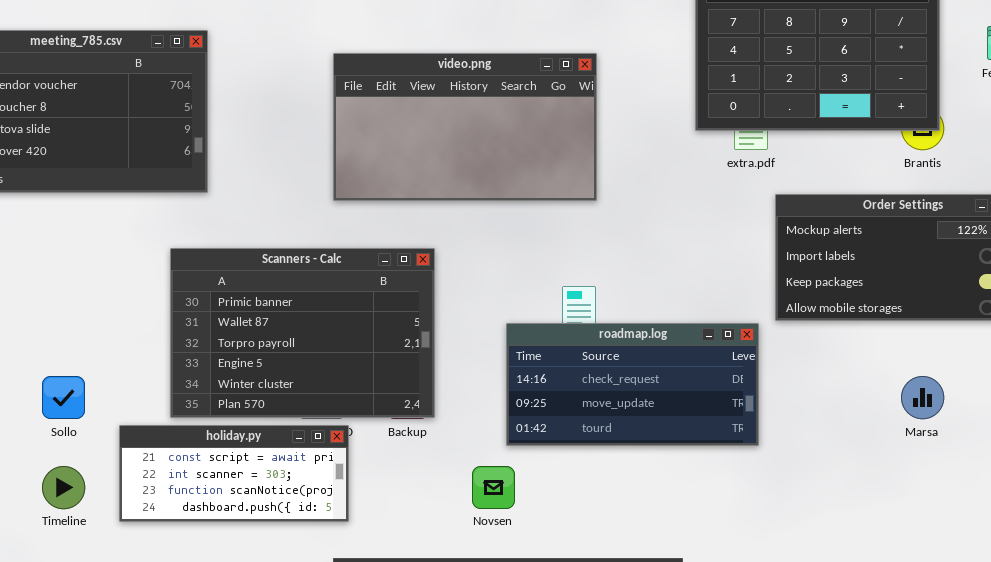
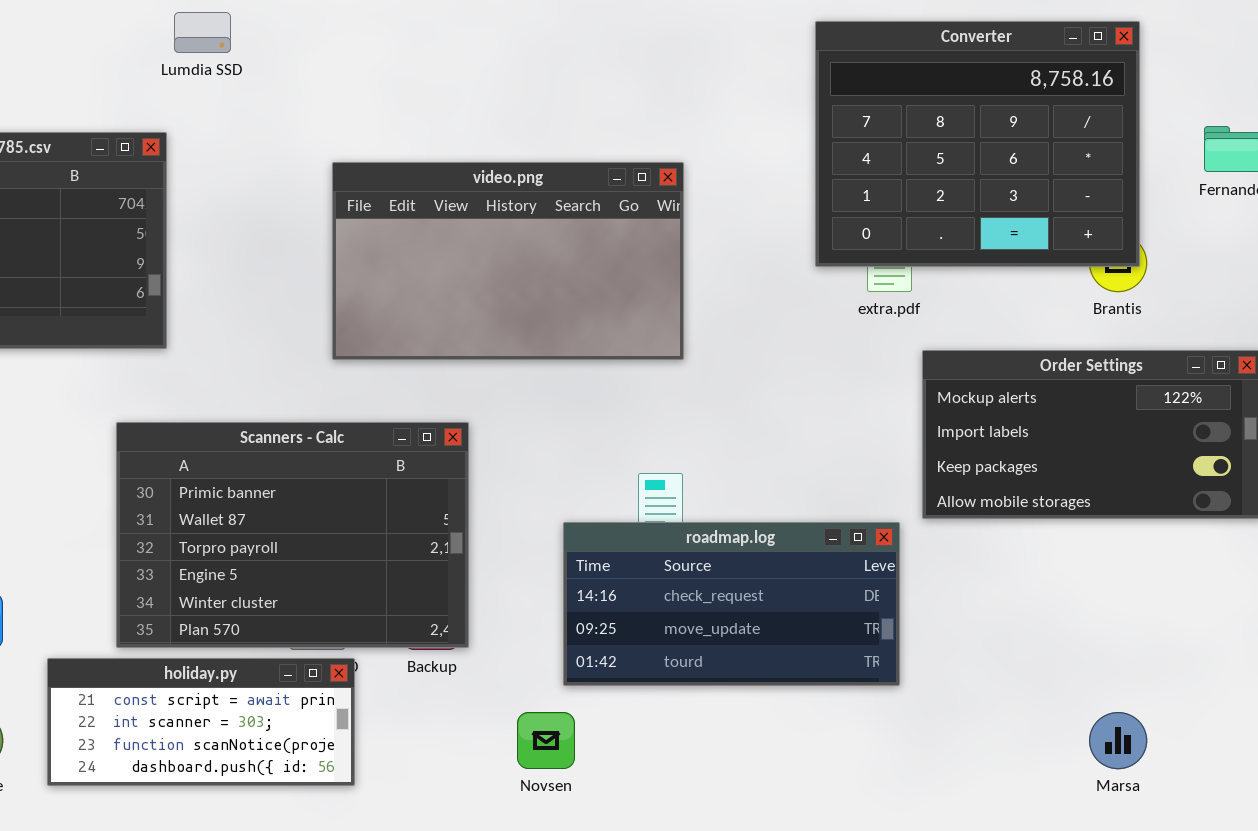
Marsa: [901,376,944,419] -> [1089,712,1147,769], moved

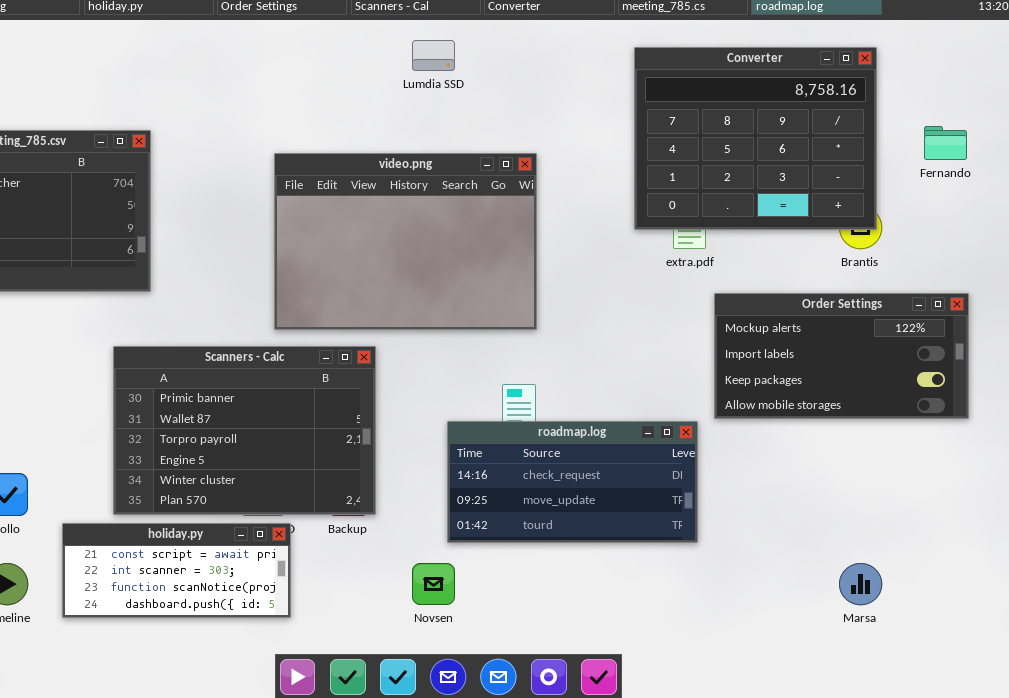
Lumdia SSD: [174,12,231,53] -> [412,40,455,71], moved
video.png: [332,162,684,360] -> [274,153,537,330], resized

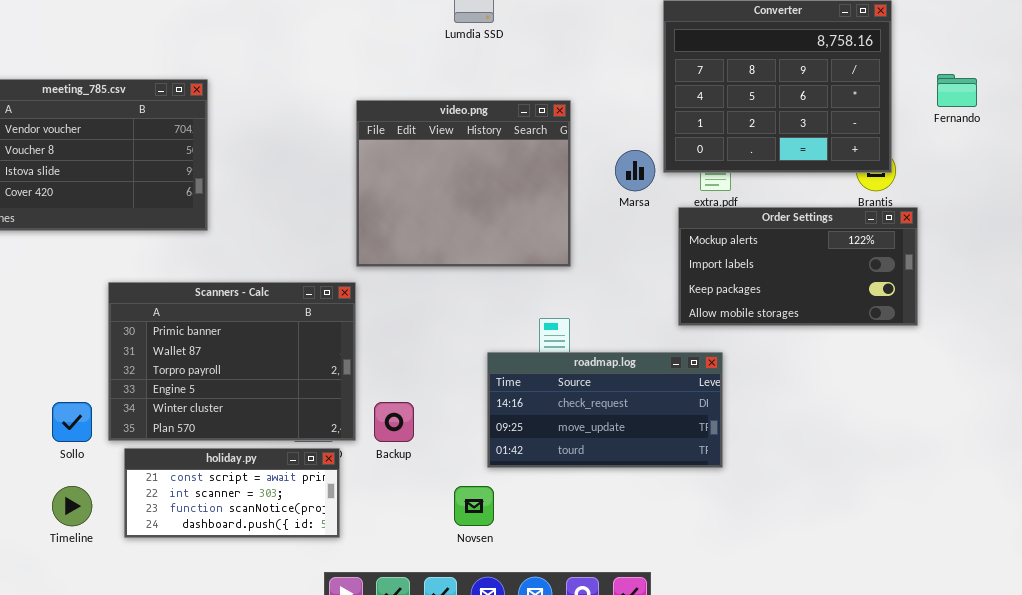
video.png: [274,153,537,330] -> [356,100,571,267], resized
Order Settings: [714,293,969,419] -> [678,207,918,326], moved
Scanners - Calc: [113,346,376,515] -> [108,282,356,441], moved
Marsa: [839,563,882,605] -> [615,150,655,191], moved

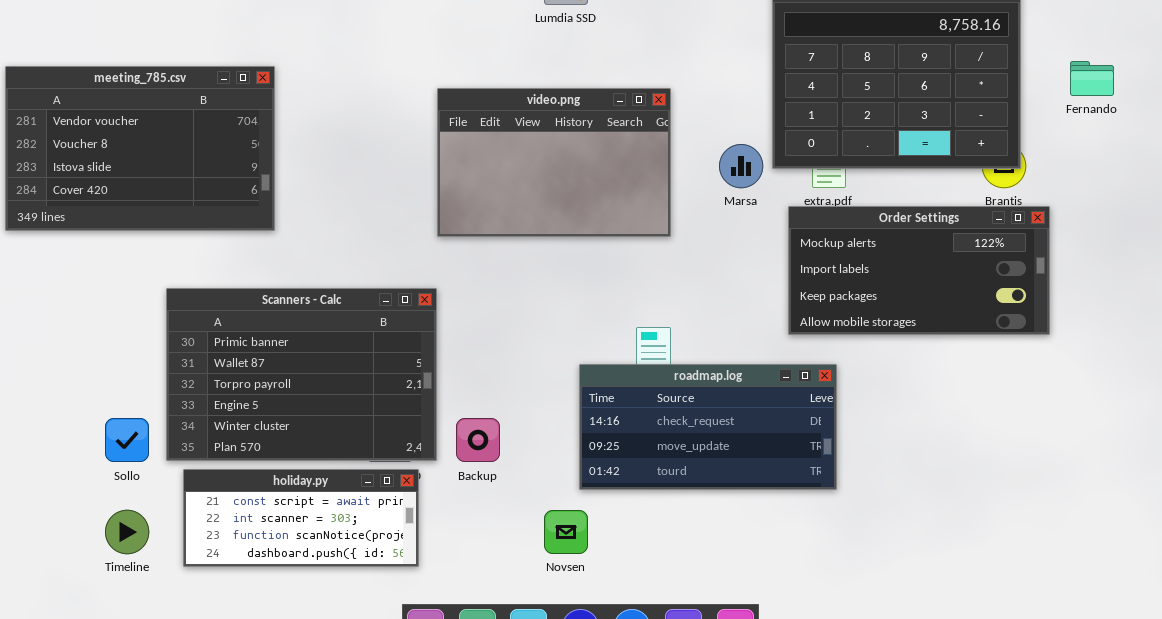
video.png: [356,100,571,267] -> [437,88,671,237], resized

